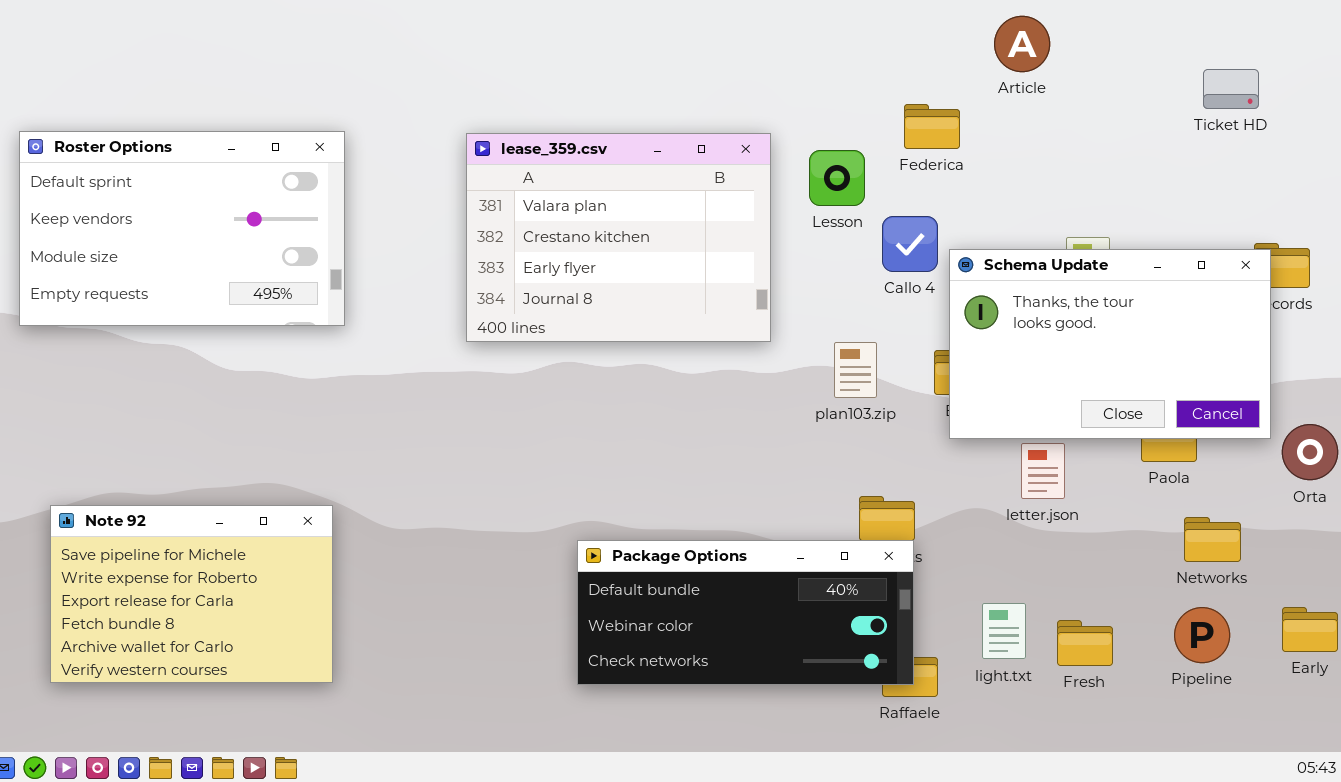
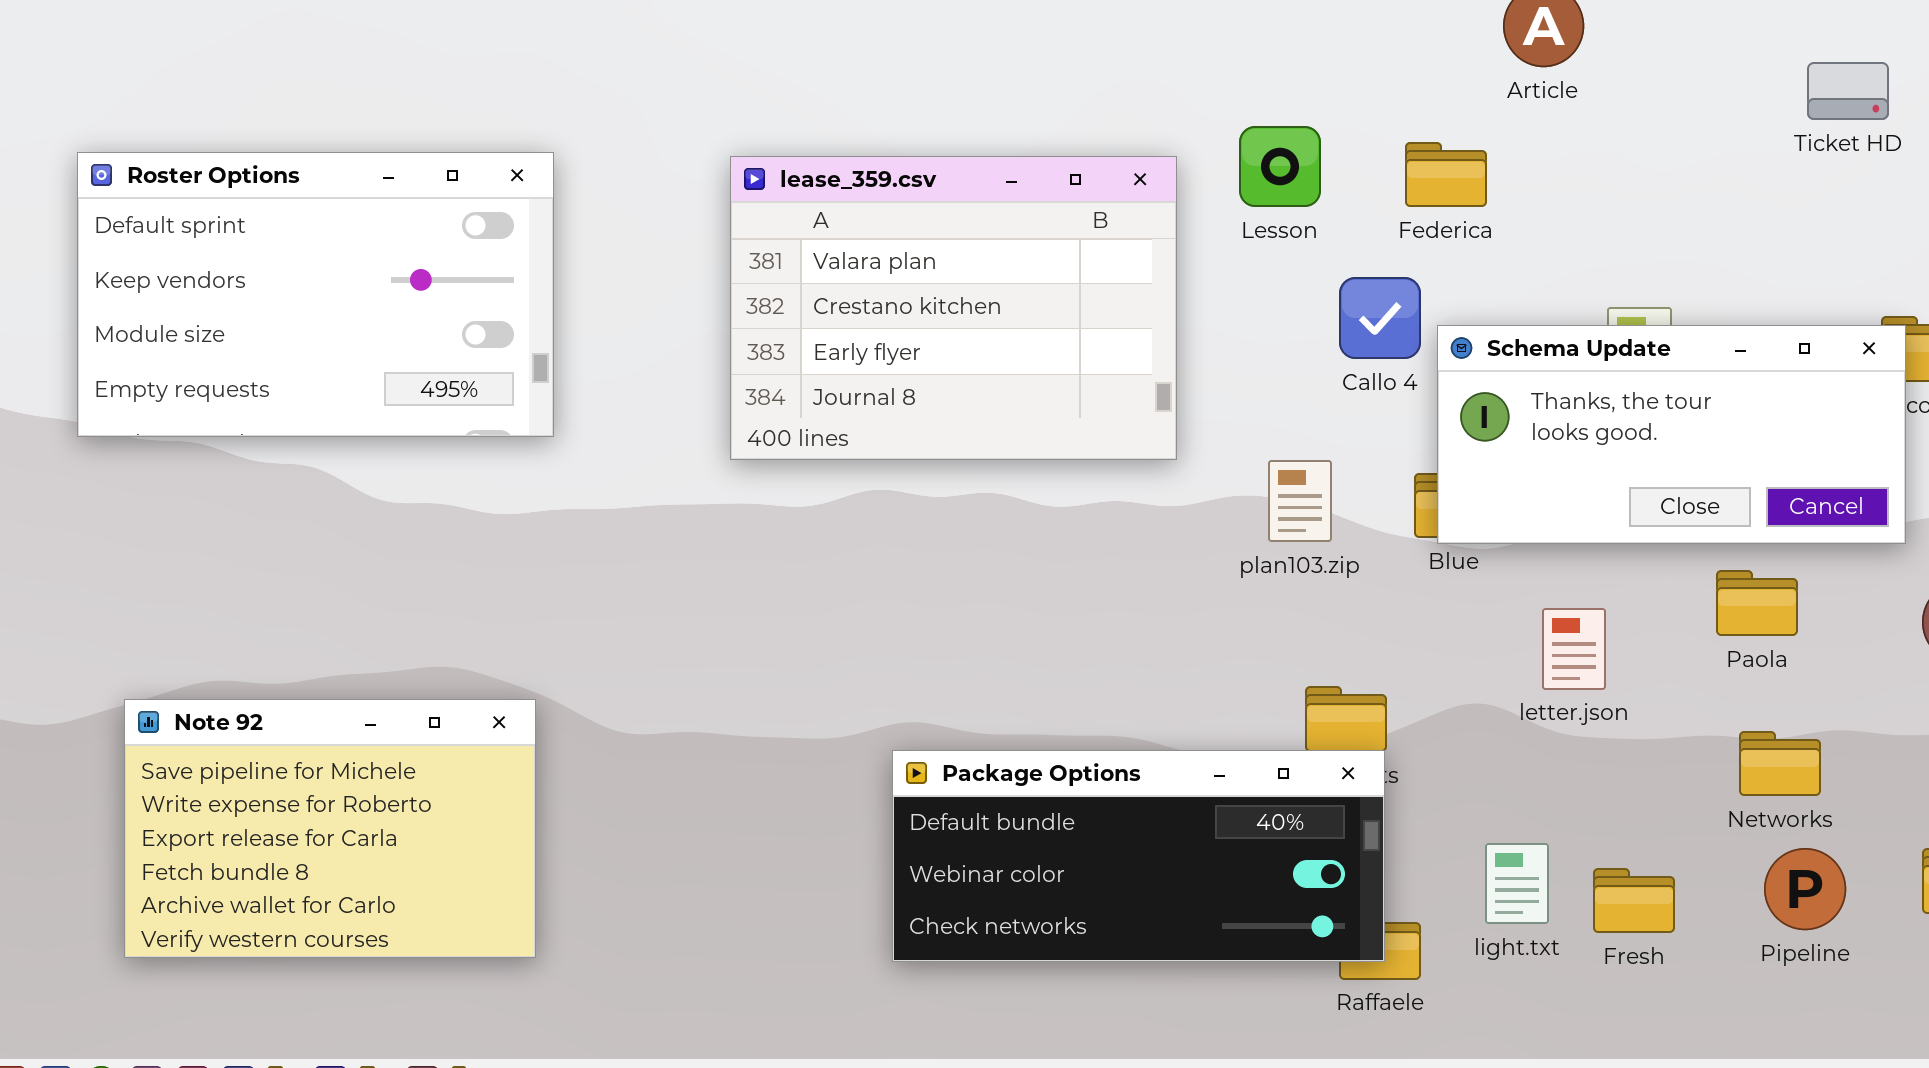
Federica: [904,104,960,149] -> [1405,142,1487,207], moved
Lesson: [809,150,865,206] -> [1239,126,1321,207], moved
Schema Update: [949,249,1271,439] -> [1437,325,1906,544], resized
Networks: [1184,517,1241,562] -> [1739,731,1821,796], moved

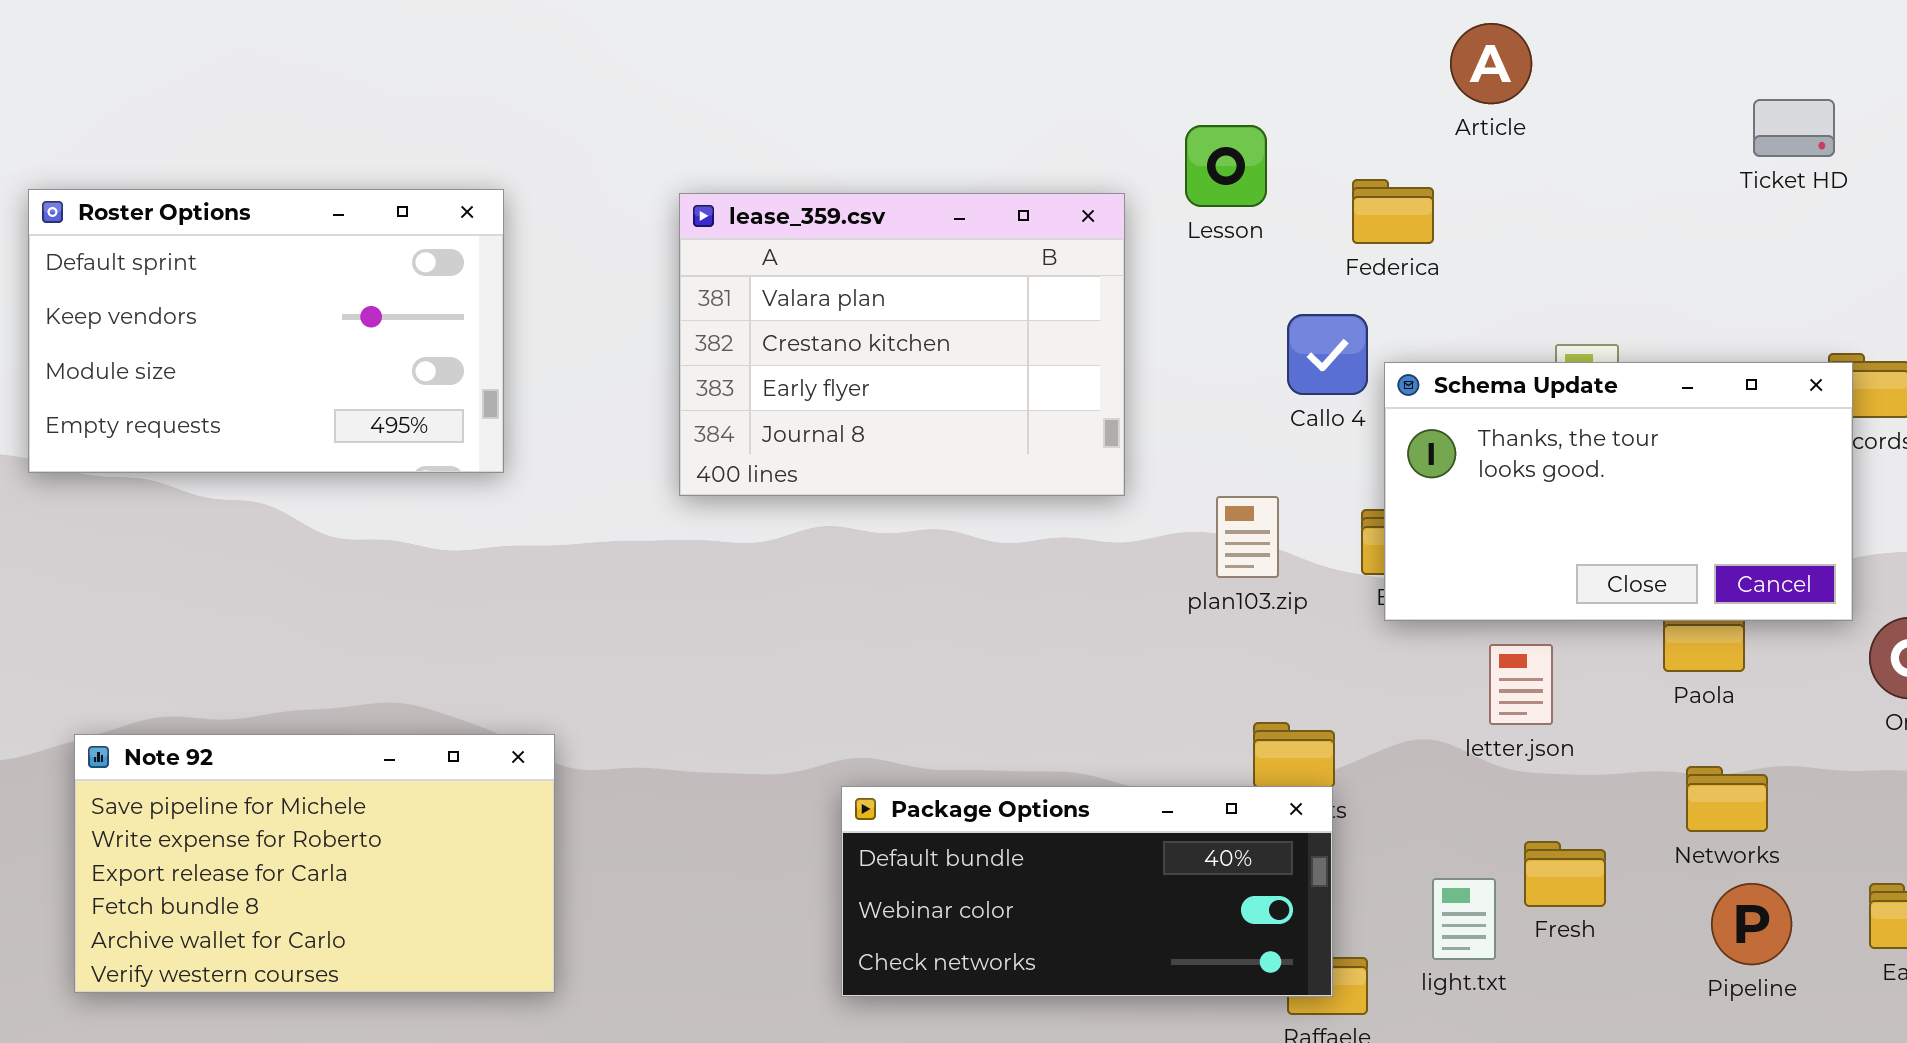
Lesson: [1239,126,1321,207] -> [1185,125,1267,207], moved
Schema Update: [1437,325,1906,544] -> [1384,362,1853,621], resized
Note 92: [124,699,536,958] -> [74,734,555,993], resized
Fresh: [1593,868,1675,933] -> [1524,841,1606,907], moved

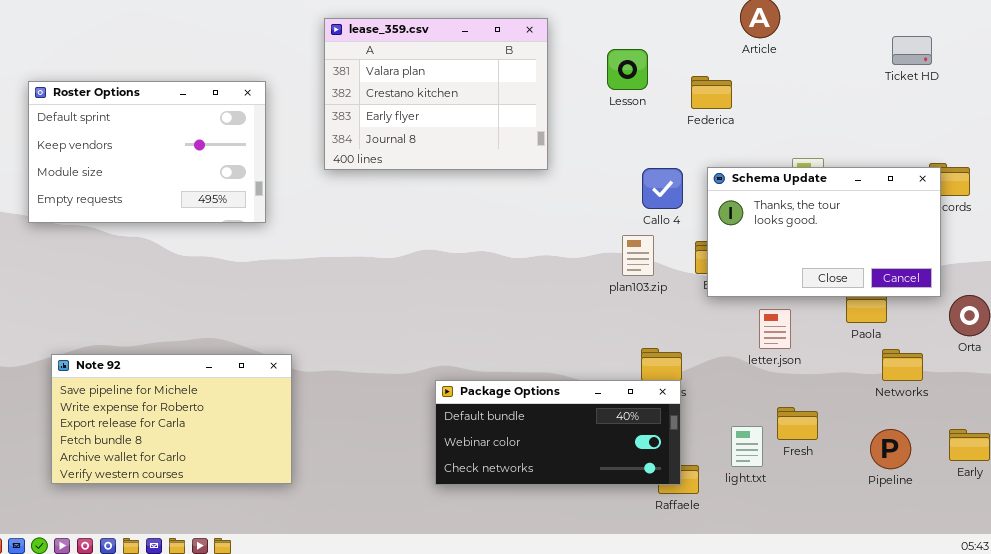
lease_359.csv: [679,193,1125,496] -> [324,18,548,170], moved
Callo 4: [1287,314,1368,395] -> [642,168,683,209], moved
Networks: [1686,766,1768,832] -> [882,349,923,381], moved

